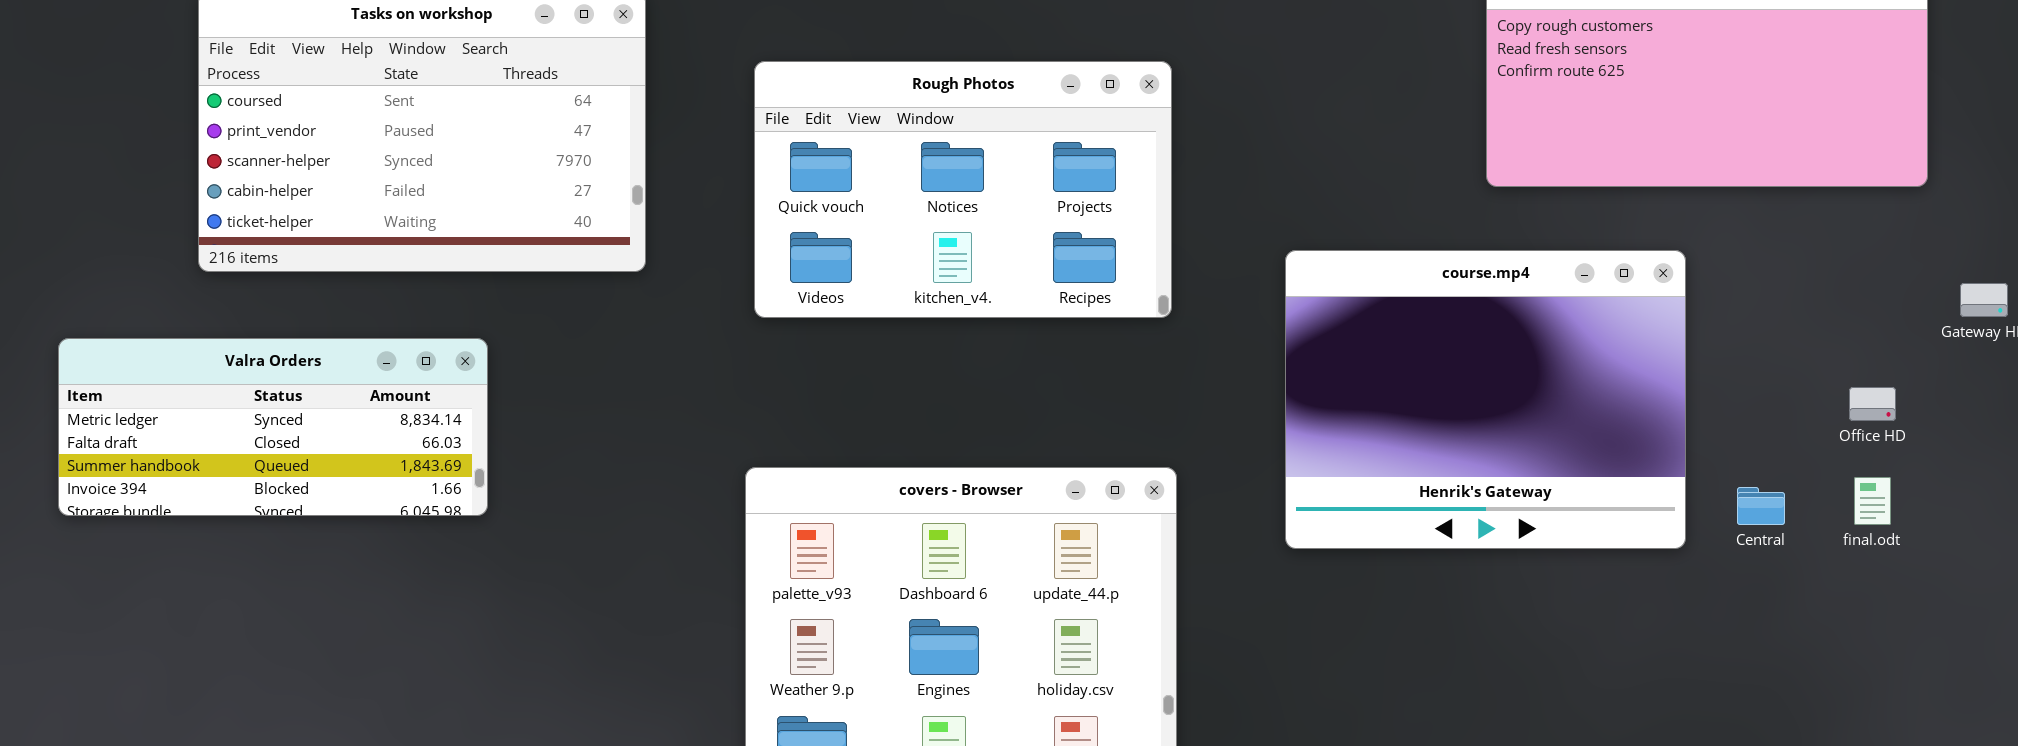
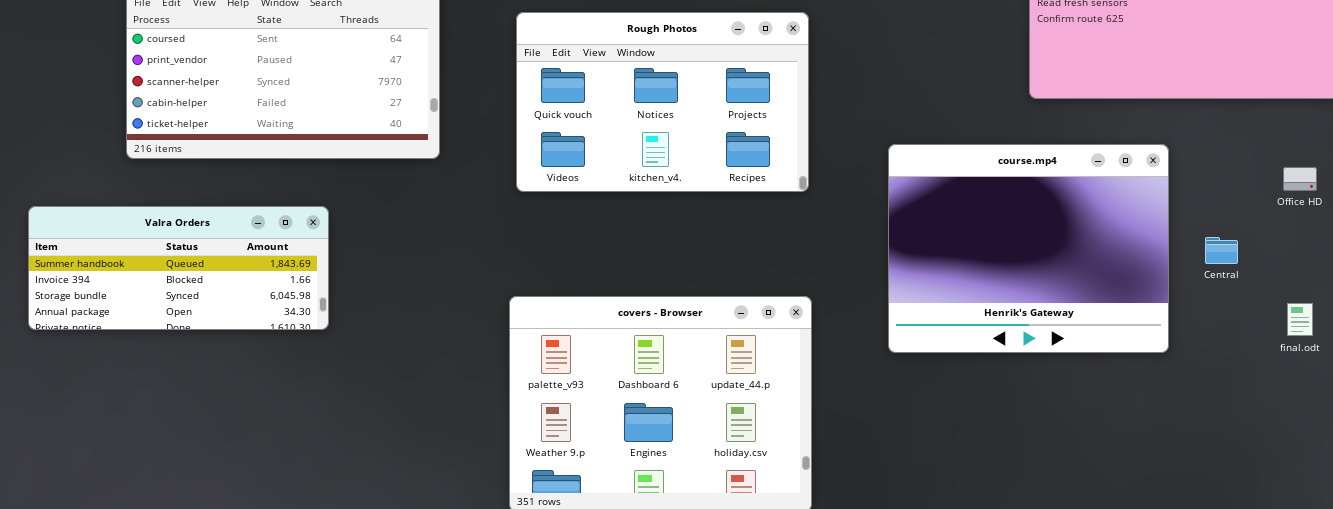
Valra Orders: [58,338,488,516] -> [28,206,329,330], scrolled down 2 rows
Office HD: [1849,387,1896,421] -> [1283,167,1317,191], moved
Central: [1737,487,1785,525] -> [1205,237,1238,264], moved

